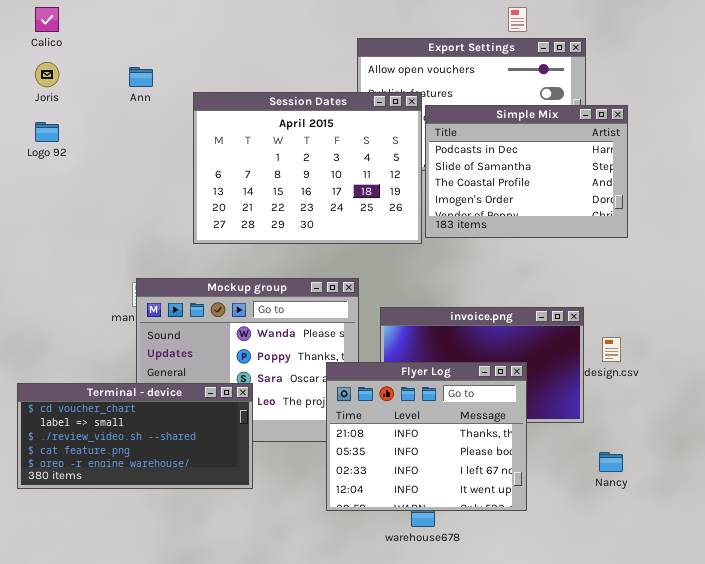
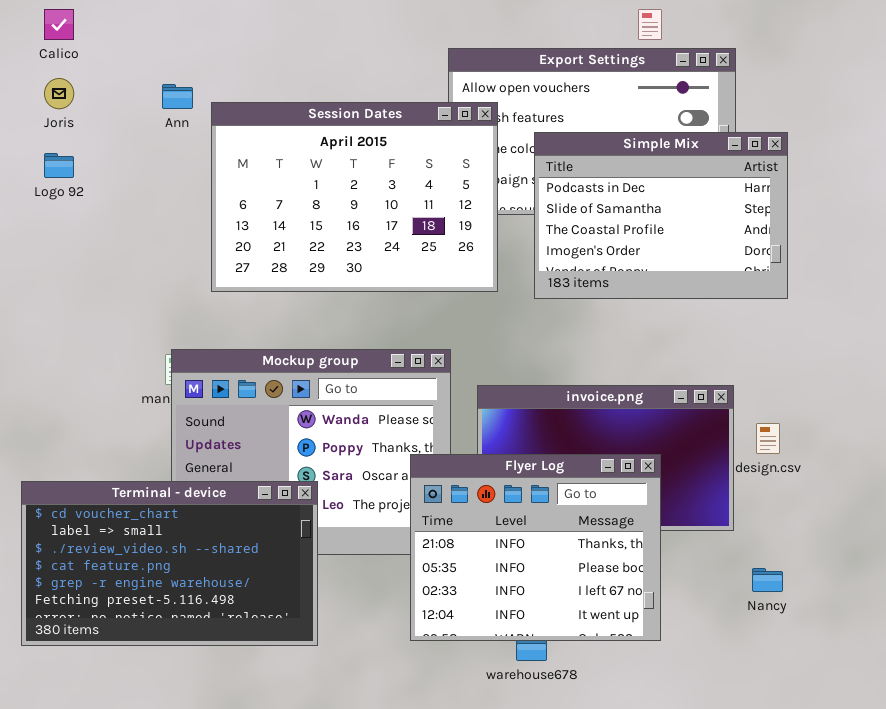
Session Dates: [193,92,422,244] -> [211,102,498,292], moved
Terminal - device: [17,383,253,489] -> [21,481,318,646], resized

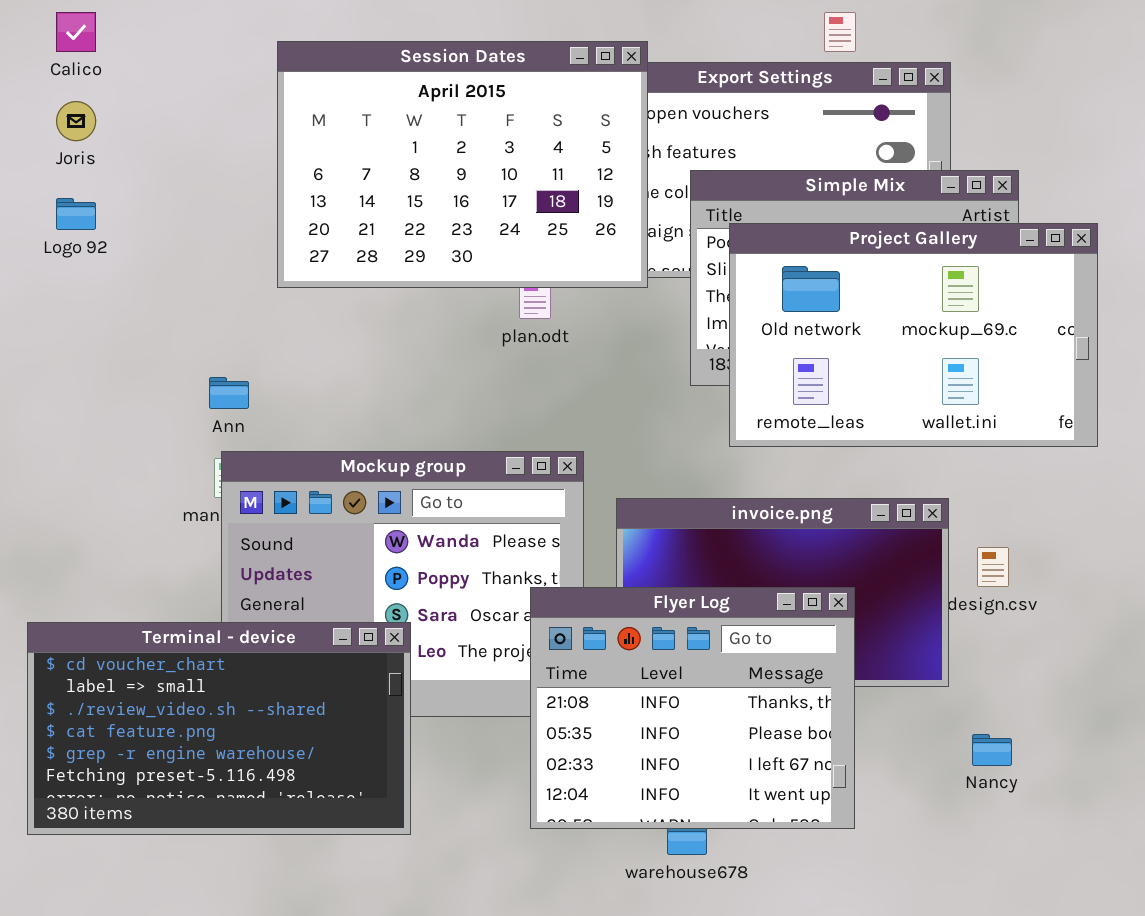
Ann: [162,84,193,109] -> [209,377,249,409], moved
Session Dates: [211,102,498,292] -> [277,41,648,288], moved
Project Gallery: none -> [729,223,1098,447], opened

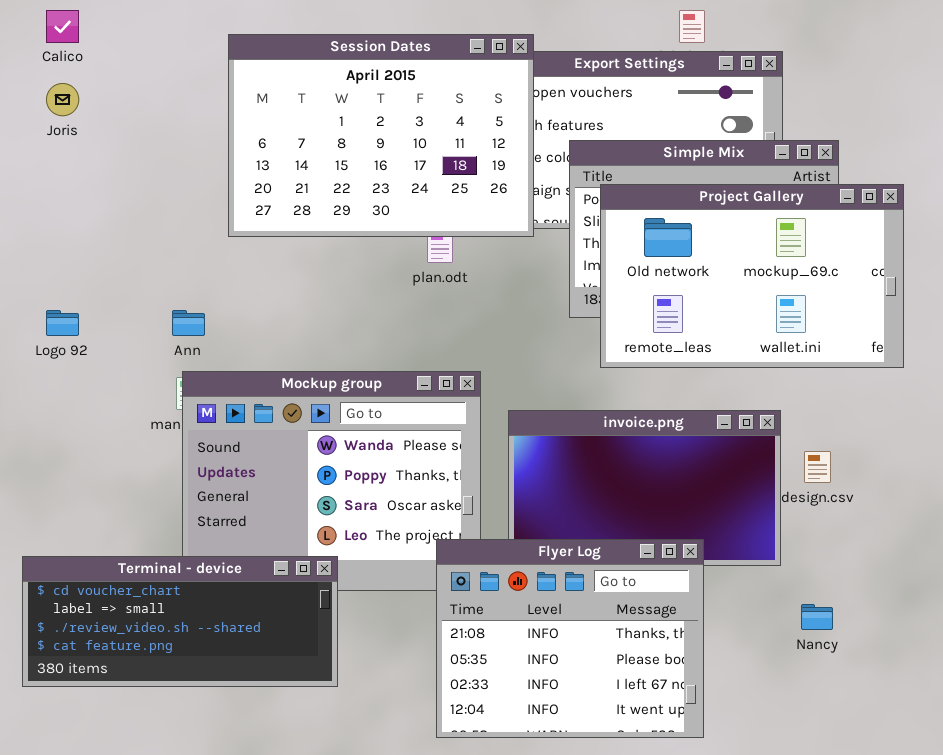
Logo 92: [56,198,96,230] -> [46,310,79,336], moved
Flyer Log: [530,587,855,829] -> [436,539,704,738], moved
Terminal - device: [27,622,411,835] -> [22,556,338,687], resized

